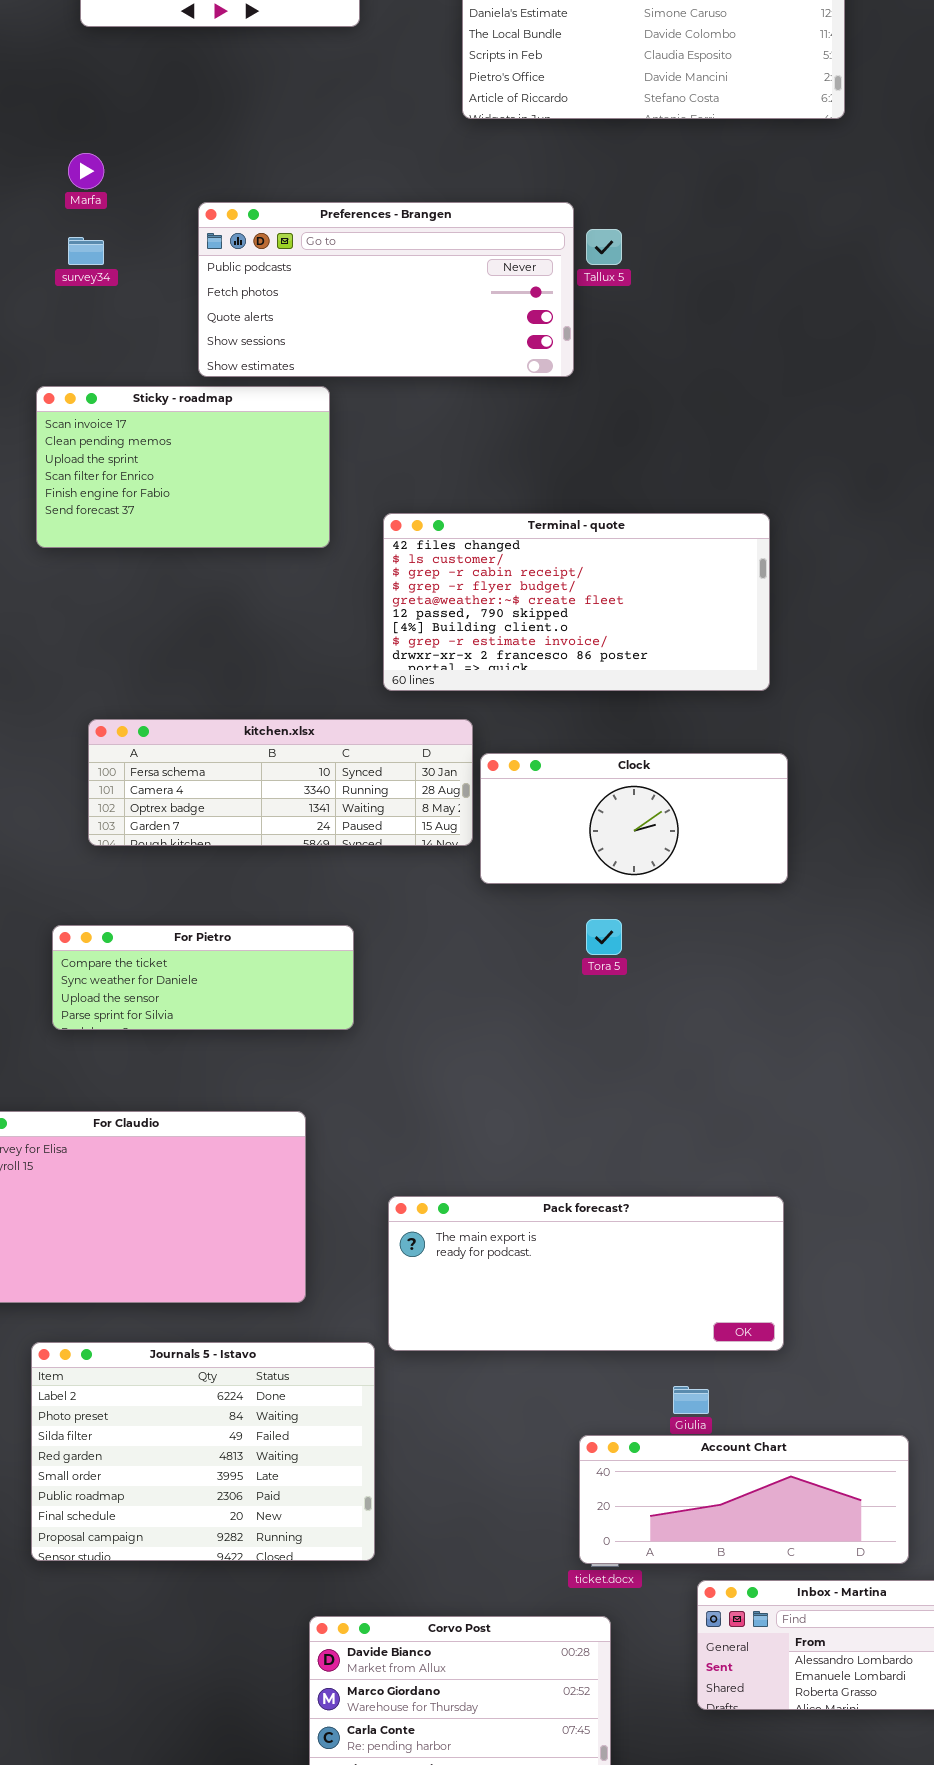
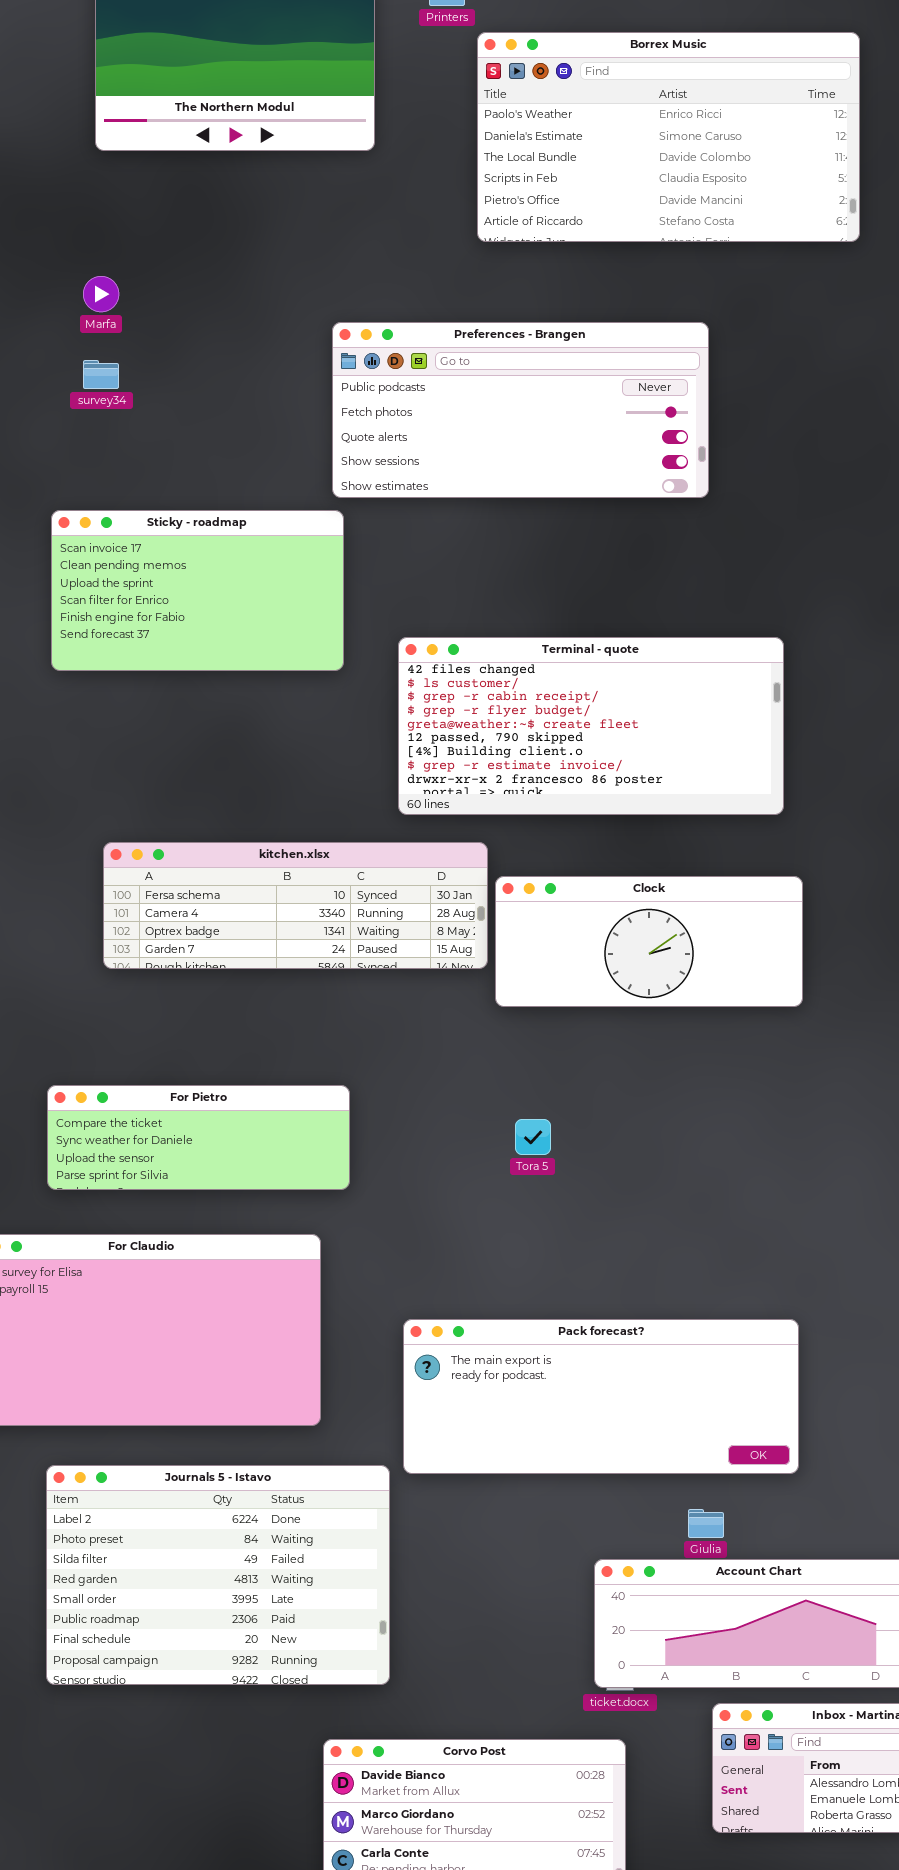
Preferences - Brangen: [198,202,574,377] -> [332,322,709,498], moved
Tora 5: [586,919,622,955] -> [515,1119,551,1155], moved
For Pietro: [52,925,354,1030] -> [47,1085,350,1190], moved

